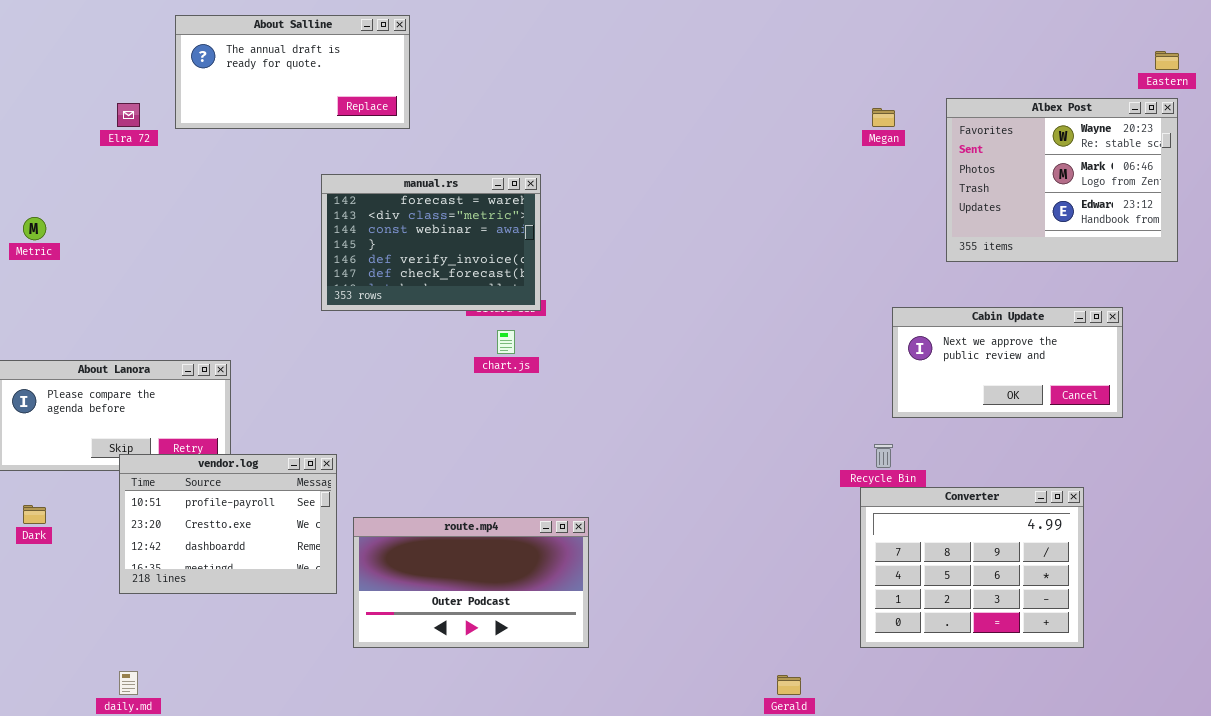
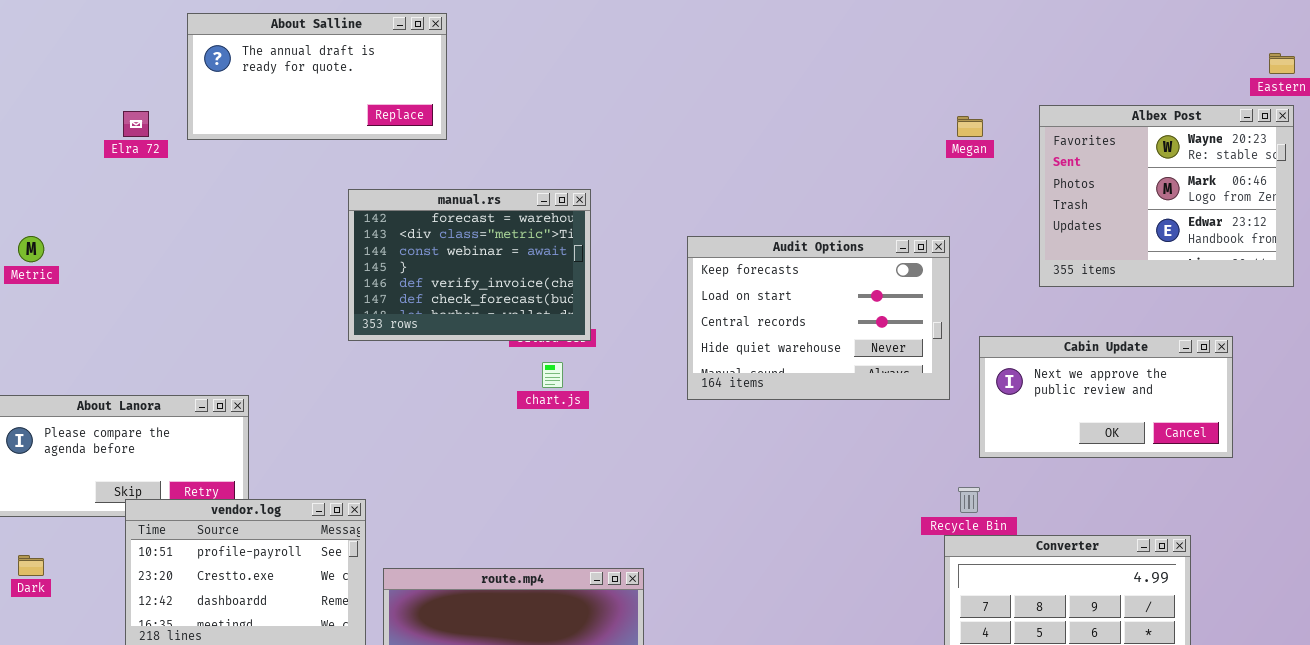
Audit Options: none -> [687,236,950,400], opened

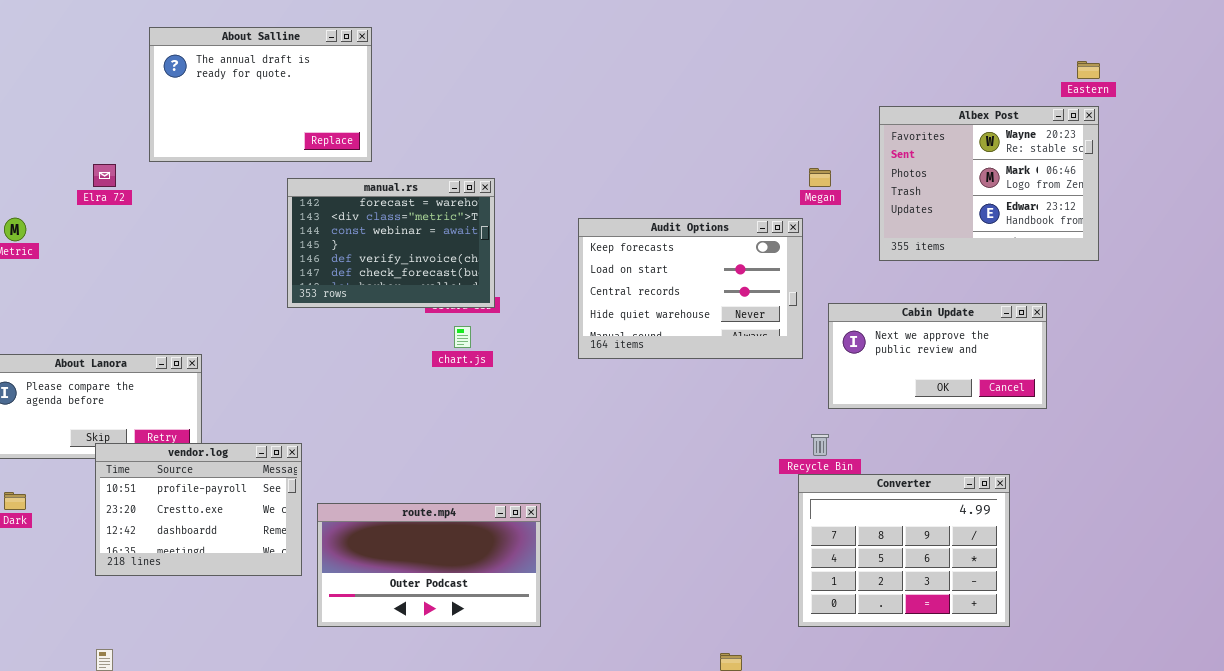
About Salline: [187,13,447,140] -> [149,27,372,162], resized
Elra 72: [123,111,149,137] -> [93,164,116,187], moved
Megan: [957,116,983,137] -> [809,168,831,187], moved

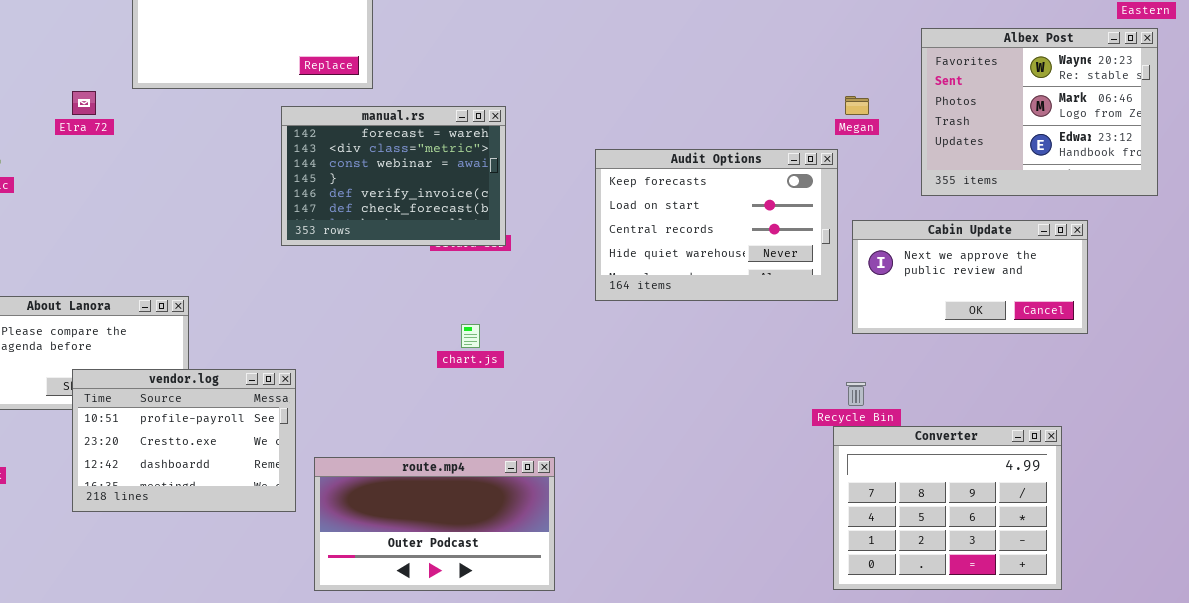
Cabin Update: [828,303,1047,409] -> [852,220,1088,334], moved
chart.js: [454,326,471,348] -> [461,324,480,348], moved
vendor.log: [95,443,302,576] -> [72,369,296,512], moved

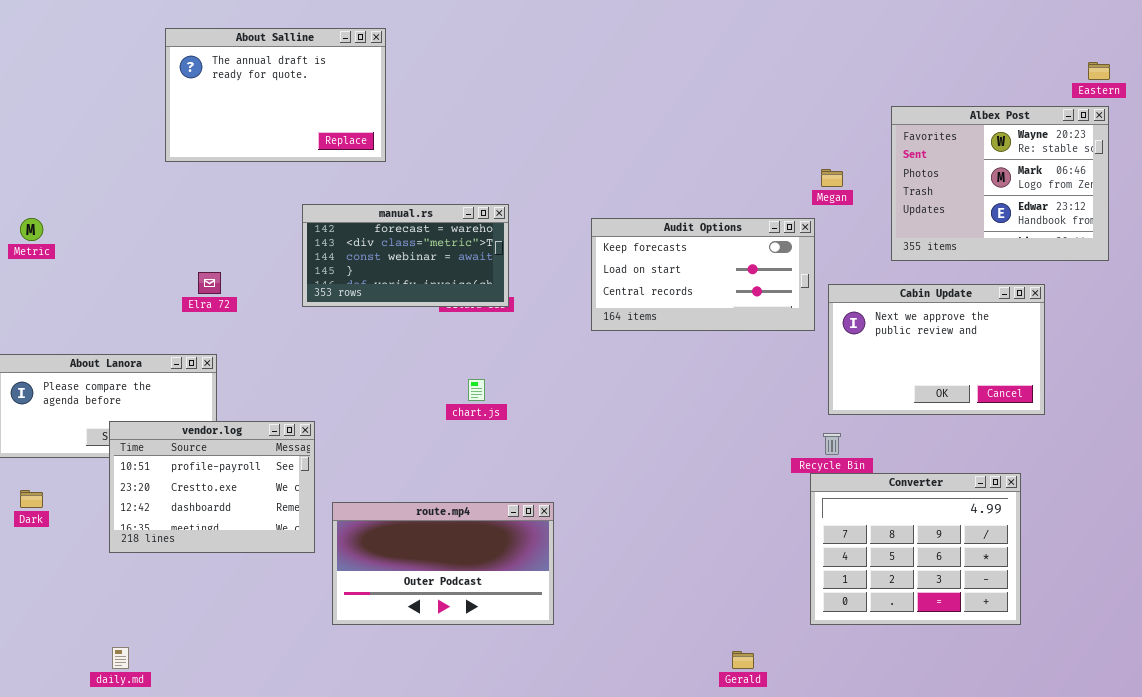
Elra 72: [72,91,96,115] -> [198,272,221,294], moved
manual.rs: [281,106,506,246] -> [302,204,509,307], resized
Audit Options: [595,149,838,301] -> [591,218,815,331], resized
Cabin Update: [852,220,1088,334] -> [828,284,1045,415], resized

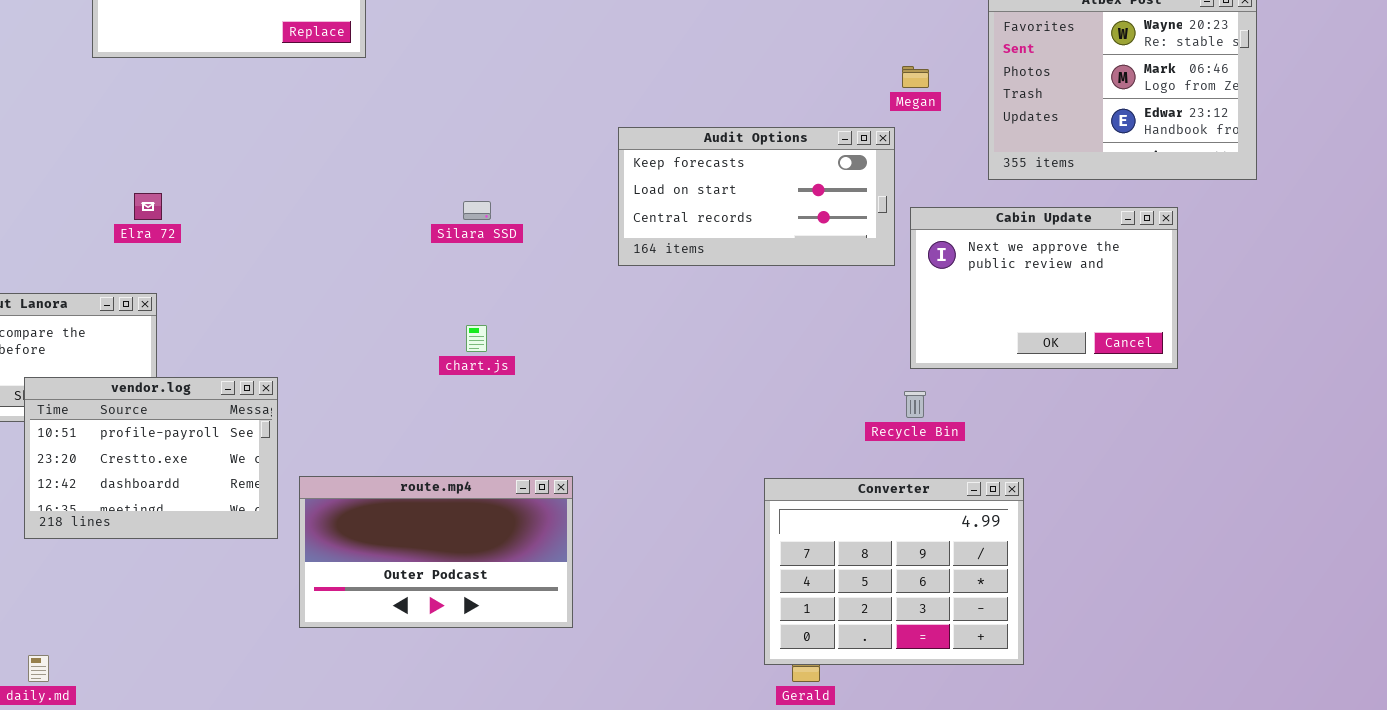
manual.rs: [302,204,509,307] -> none, closed
Converter: [810,473,1021,625] -> [764,478,1024,665], moved

